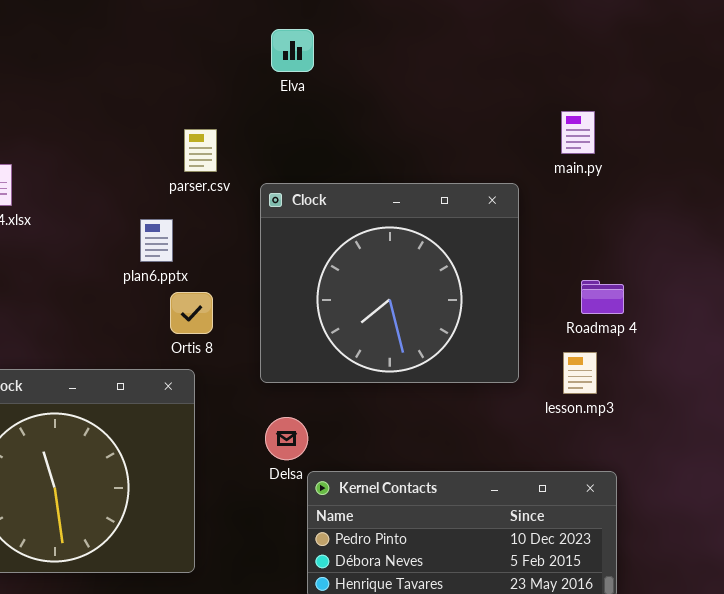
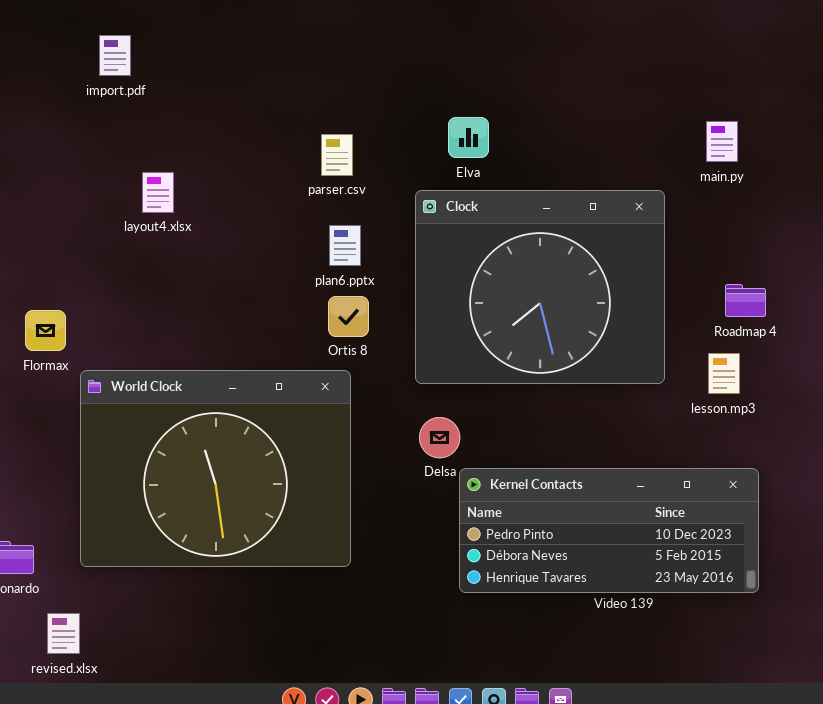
Elva: [271,29,314,72] -> [448,117,489,158], moved
parser.csv: [184,129,217,172] -> [321,134,353,176], moved
plan6.pptx: [140,219,173,262] -> [329,225,361,266], moved

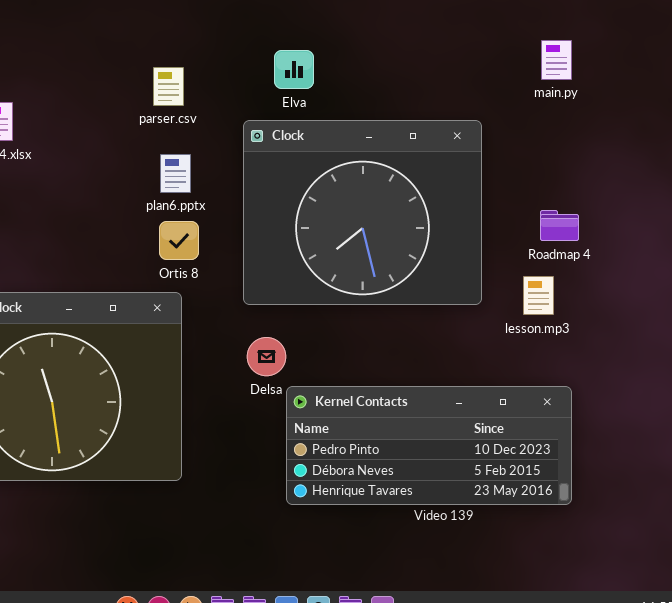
main.py: [706,121,738,162] -> [541,40,572,80], moved

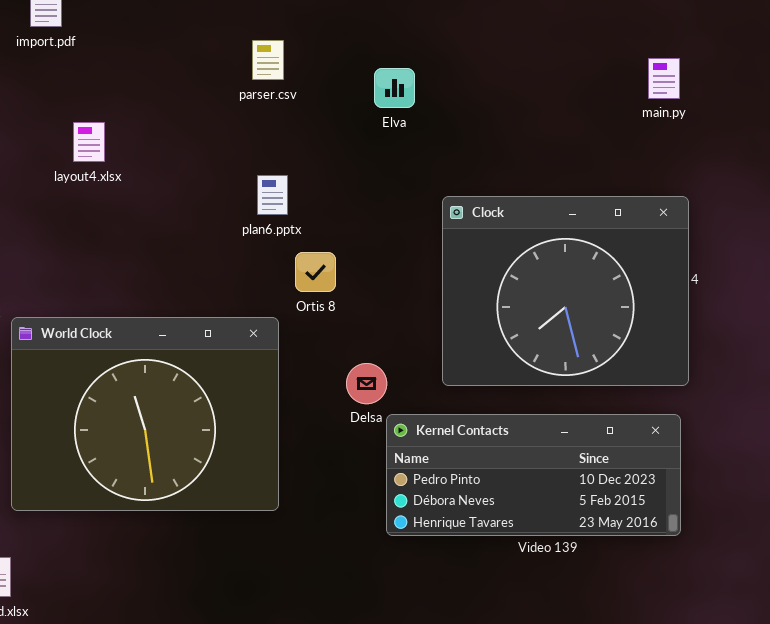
parser.csv: [153,67,184,106] -> [252,40,284,80], moved
Clock: [243,120,482,305] -> [442,196,689,386], moved
Ortis 8: [159,221,199,260] -> [295,252,336,292], moved

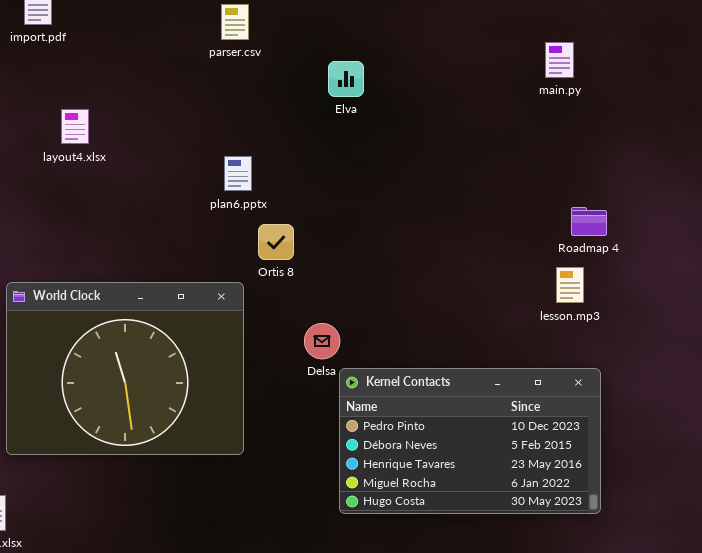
parser.csv: [252,40,284,80] -> [221,4,249,40], moved
main.py: [648,58,680,99] -> [545,42,574,78], moved
Clock: [442,196,689,386] -> none, closed
Kernel Contacts: [386,414,681,536] -> [339,368,601,514], resized

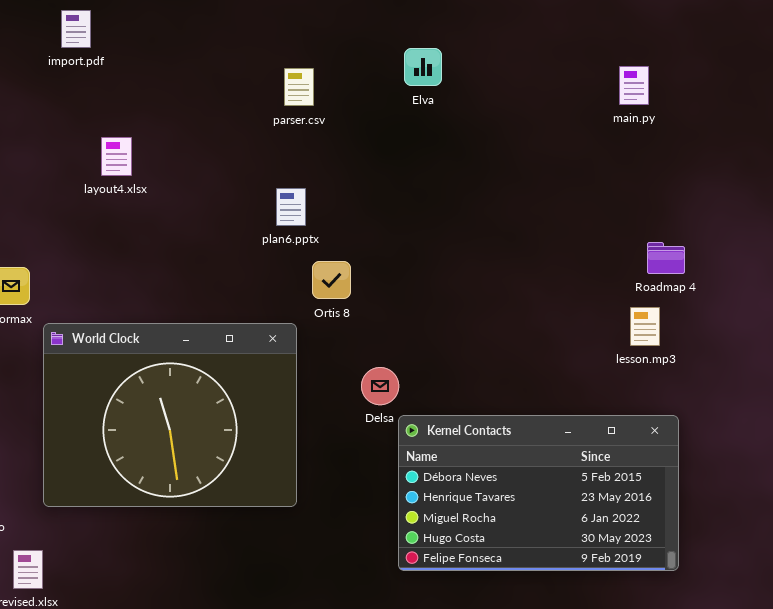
parser.csv: [221,4,249,40] -> [284,68,314,106], moved
Elva: [328,61,364,97] -> [404,48,442,86], moved
Kernel Contacts: [339,368,601,514] -> [398,415,679,571], scrolled down 1 row

